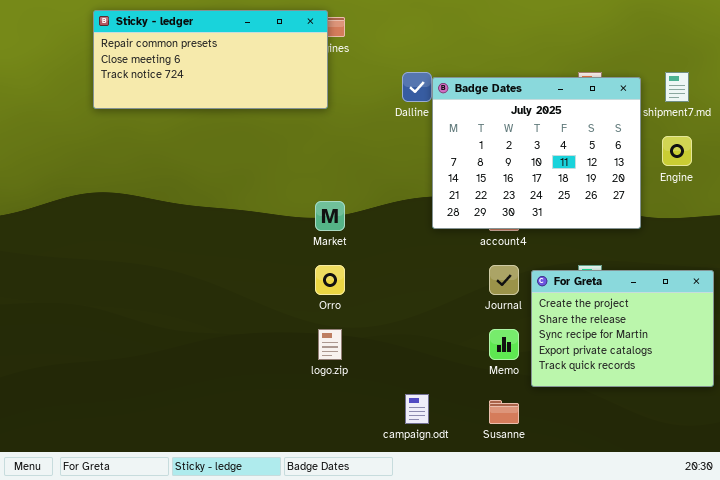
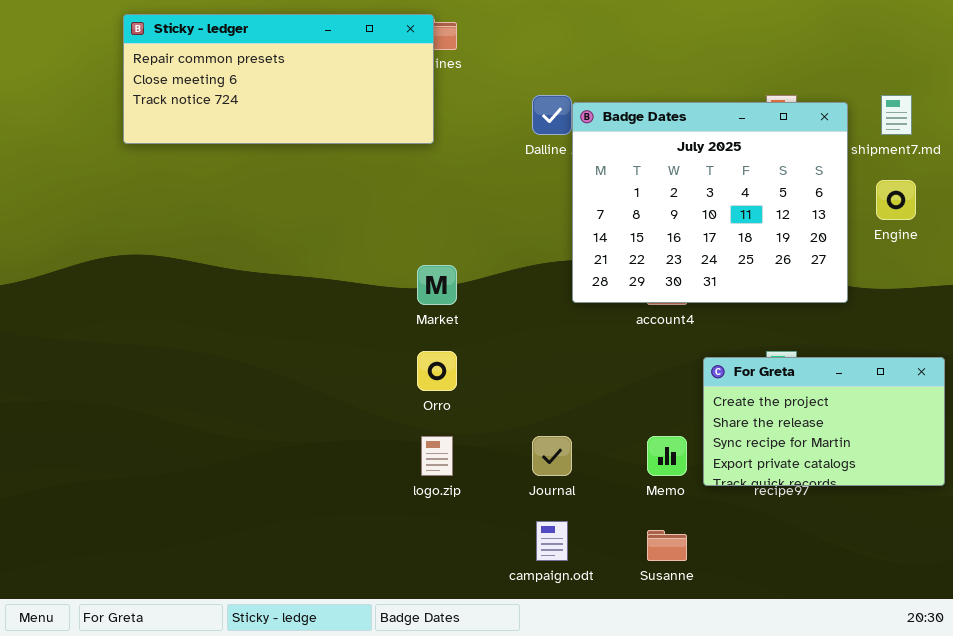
Journal: [489,265,519,295] -> [532,436,572,476], moved
For Greta: [531,270,714,387] -> [703,357,945,486], resized

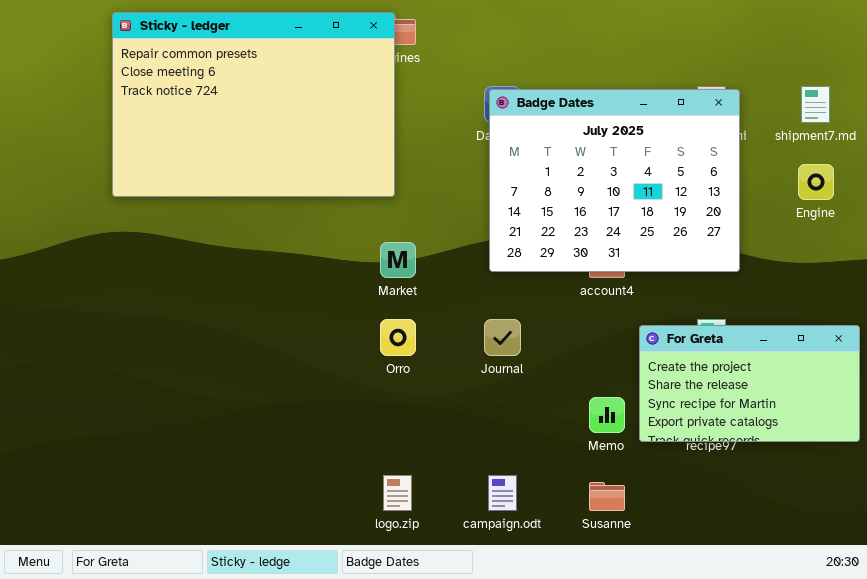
Sticky - ledger: [123,14,434,144] -> [112,12,395,197], resized
Badge Dates: [572,102,848,303] -> [489,89,740,272], moved
logo.zip: [421,436,453,476] -> [383,475,412,511], moved
Journal: [532,436,572,476] -> [484,319,521,356], moved

